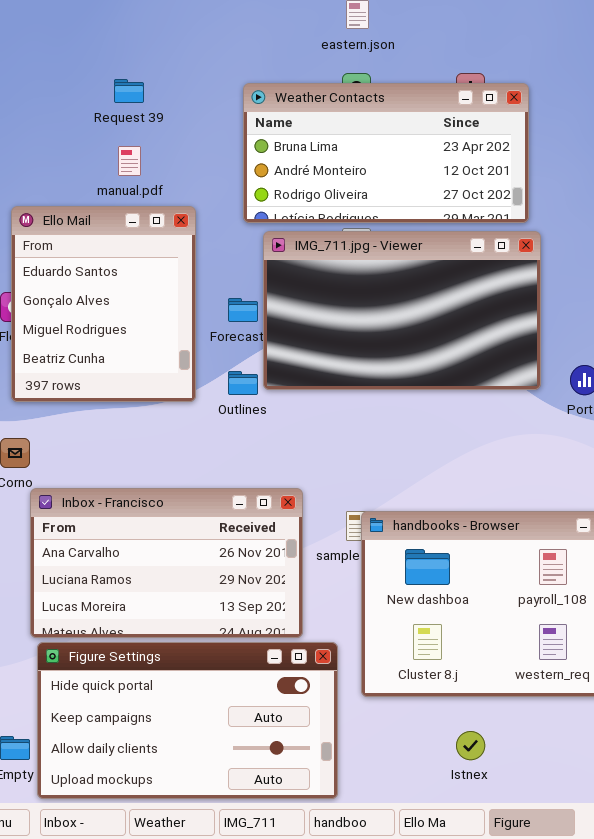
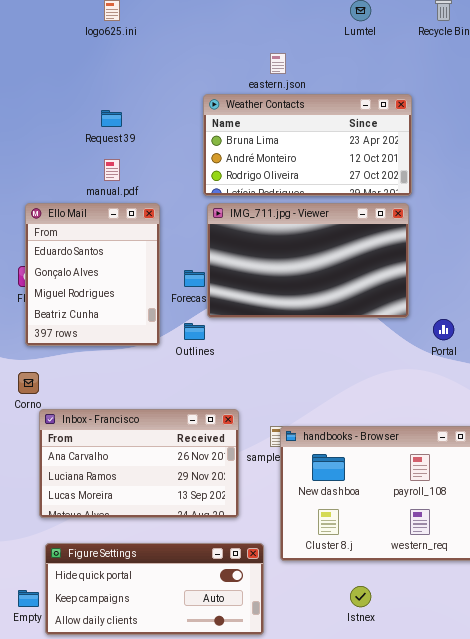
Weather Contacts: [243,83,529,223] -> [203,94,412,196], moved
IMG_711.jpg - Viewer: [263,231,541,390] -> [207,203,409,318], moved
Figure Settings: [37,642,338,799] -> [45,543,264,635], resized

